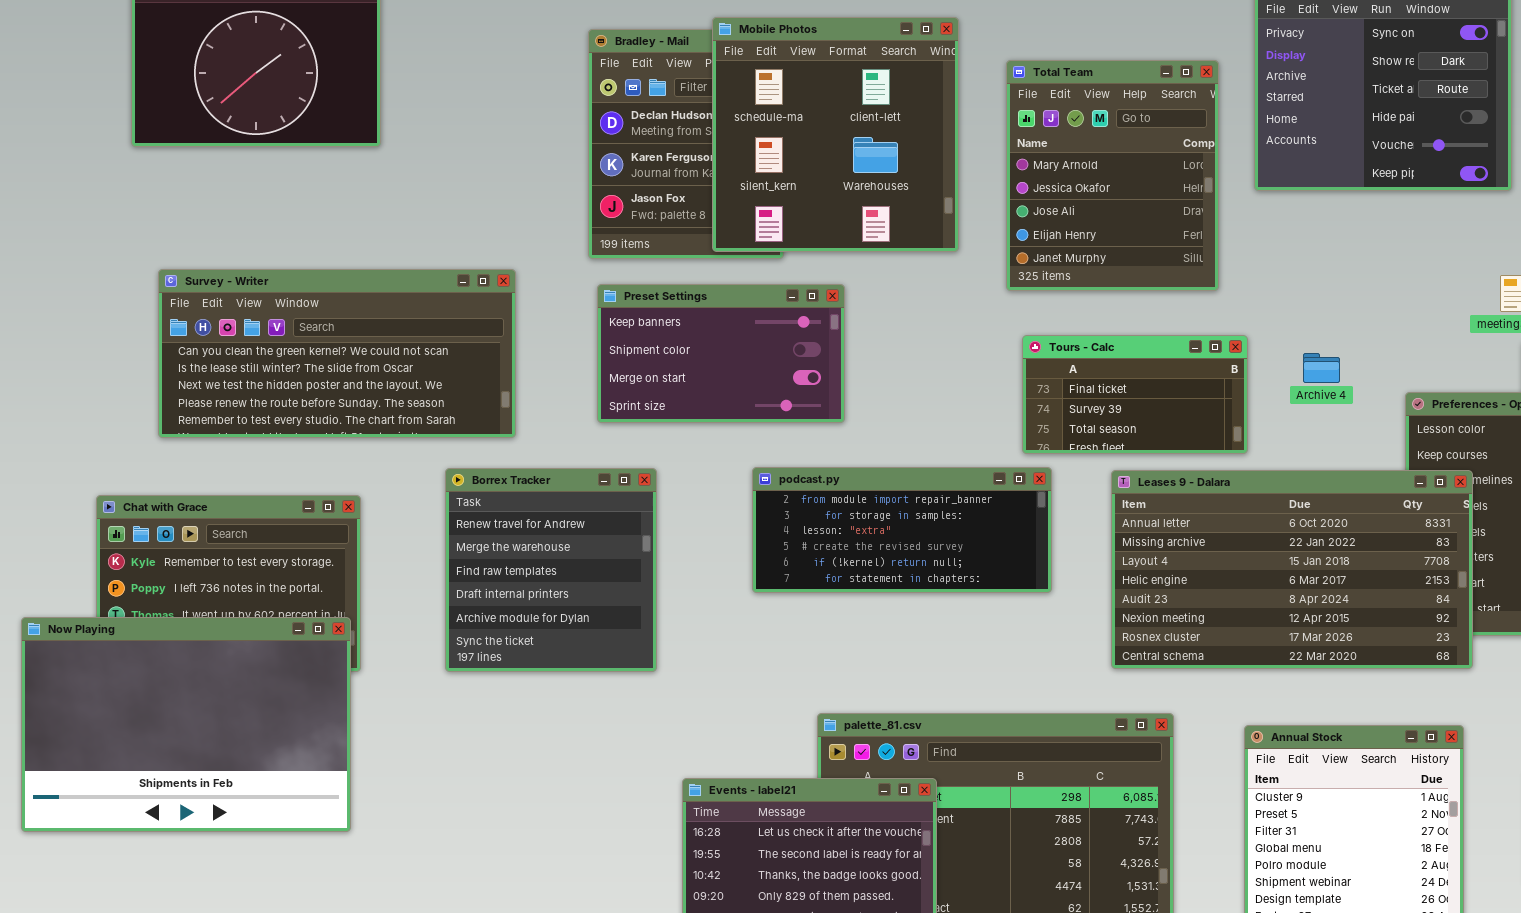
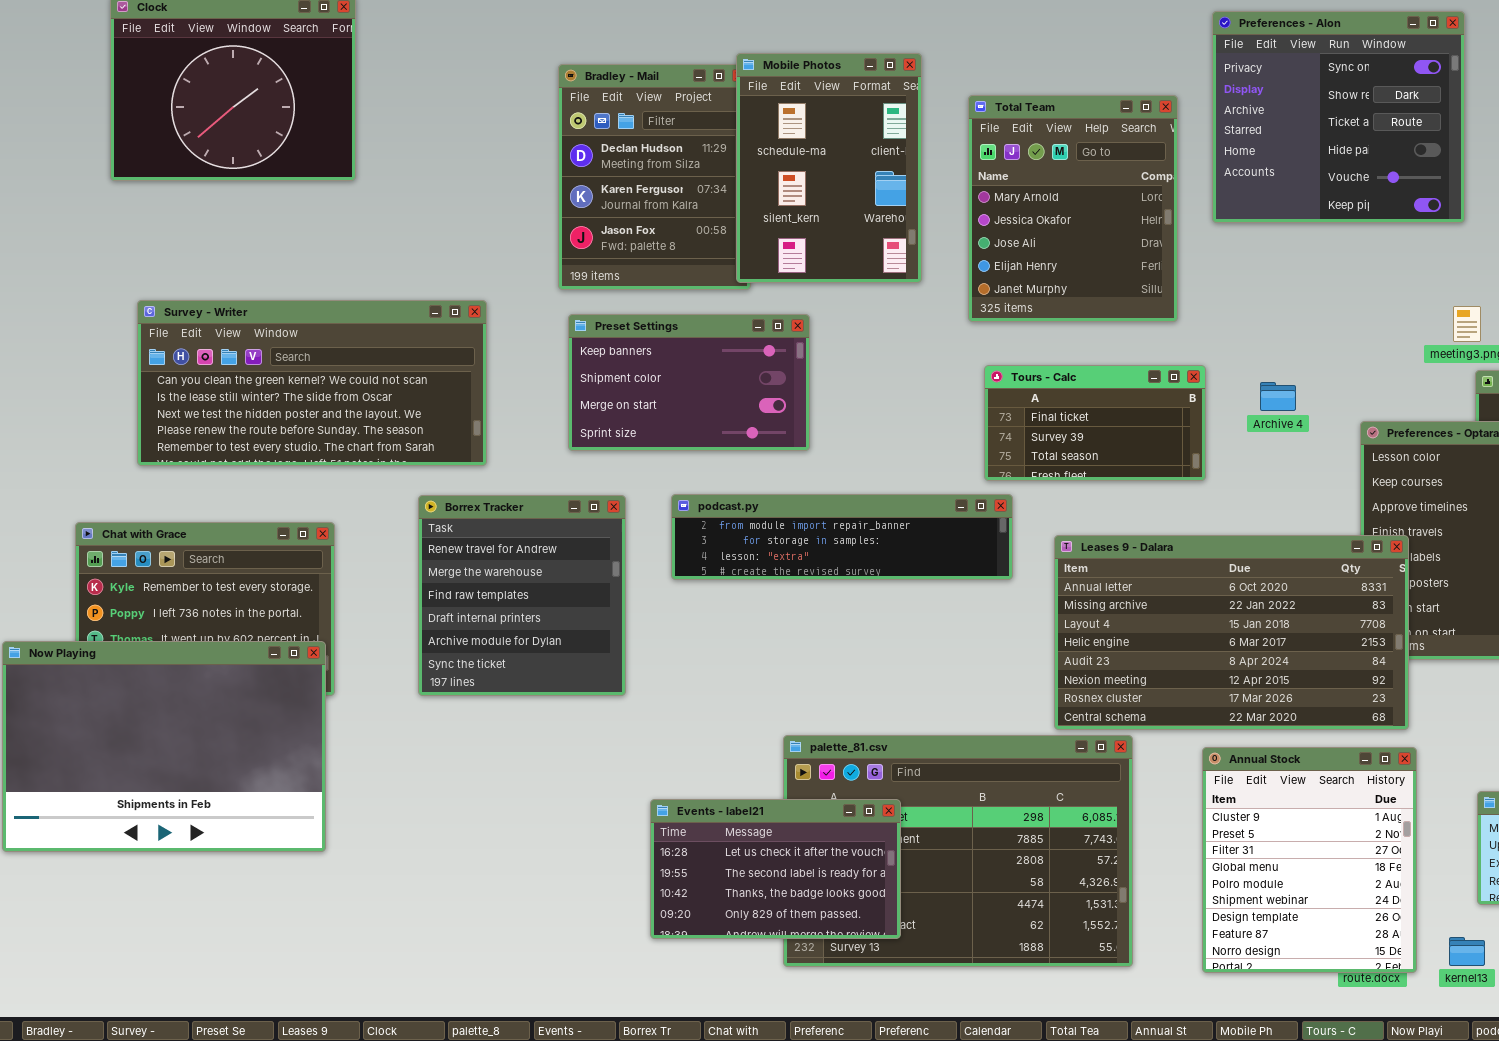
Mobile Photos: [712,17,959,252] -> [736,53,922,283], resized
podcast.py: [752,467,1052,593] -> [671,494,1013,580], resized
Leases 9 - Dalara: [1111,470,1473,669] -> [1054,535,1409,730], moved

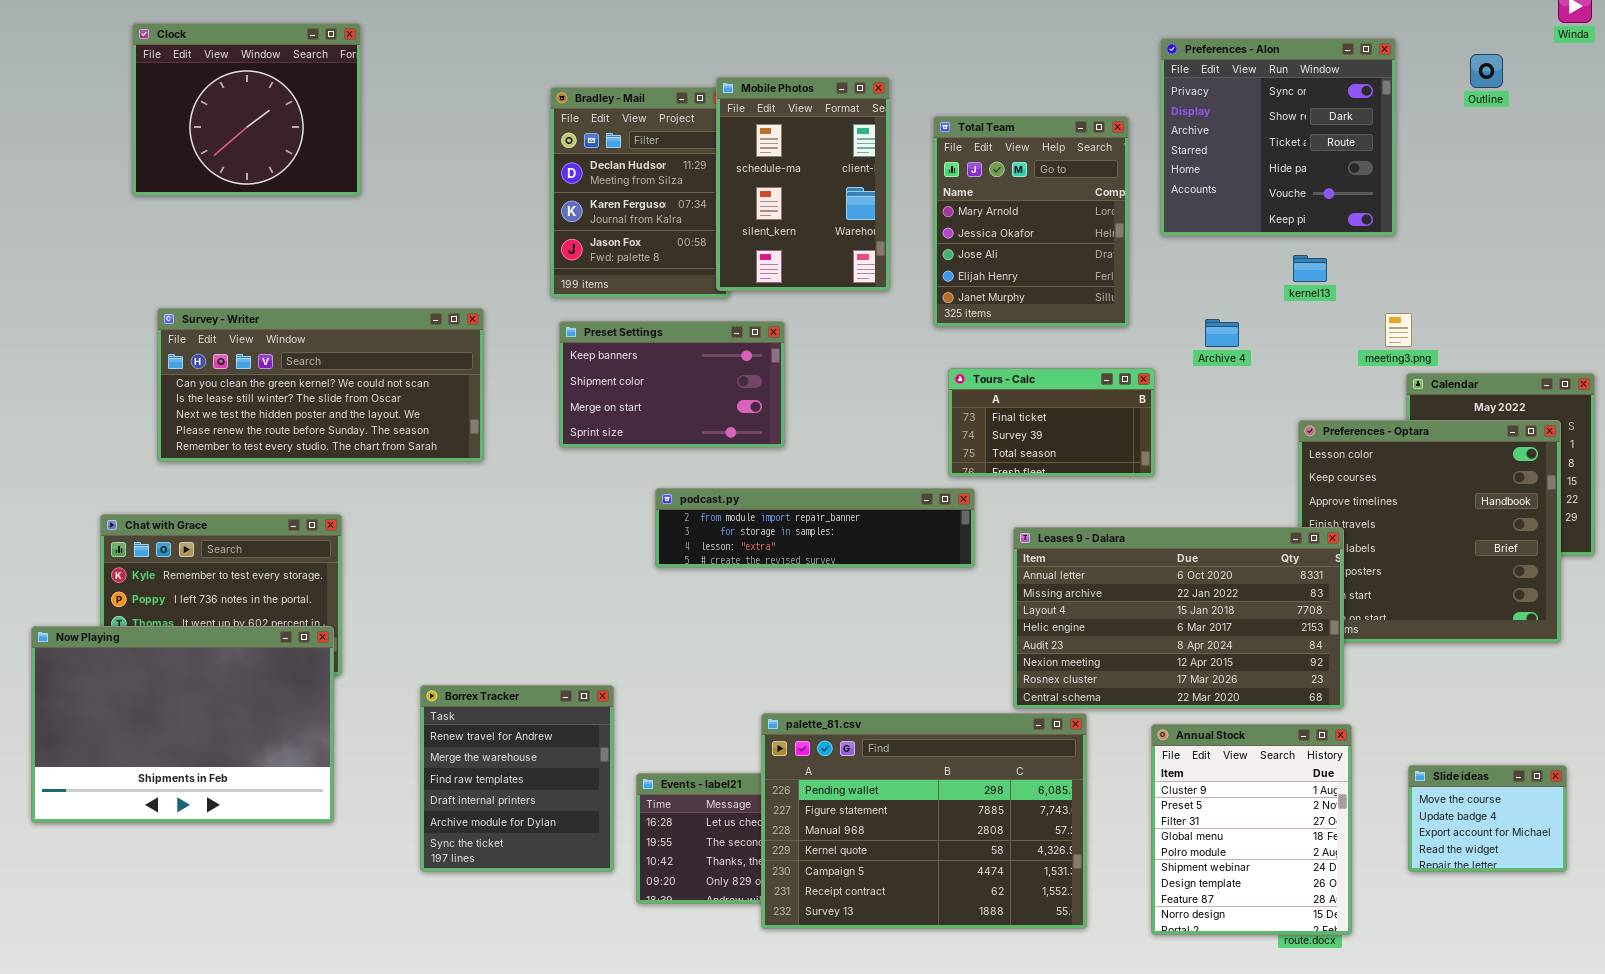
Archive 4: [1260,382,1296,411] -> [1205,319,1239,347], moved
Borrex Tracker: [418,495,626,696] -> [420,685,614,872], moved
palette_81.csv: [783,735,1133,967] -> [761,713,1087,929], raised
kernel13: [1449,937,1485,966] -> [1293,255,1327,282], moved

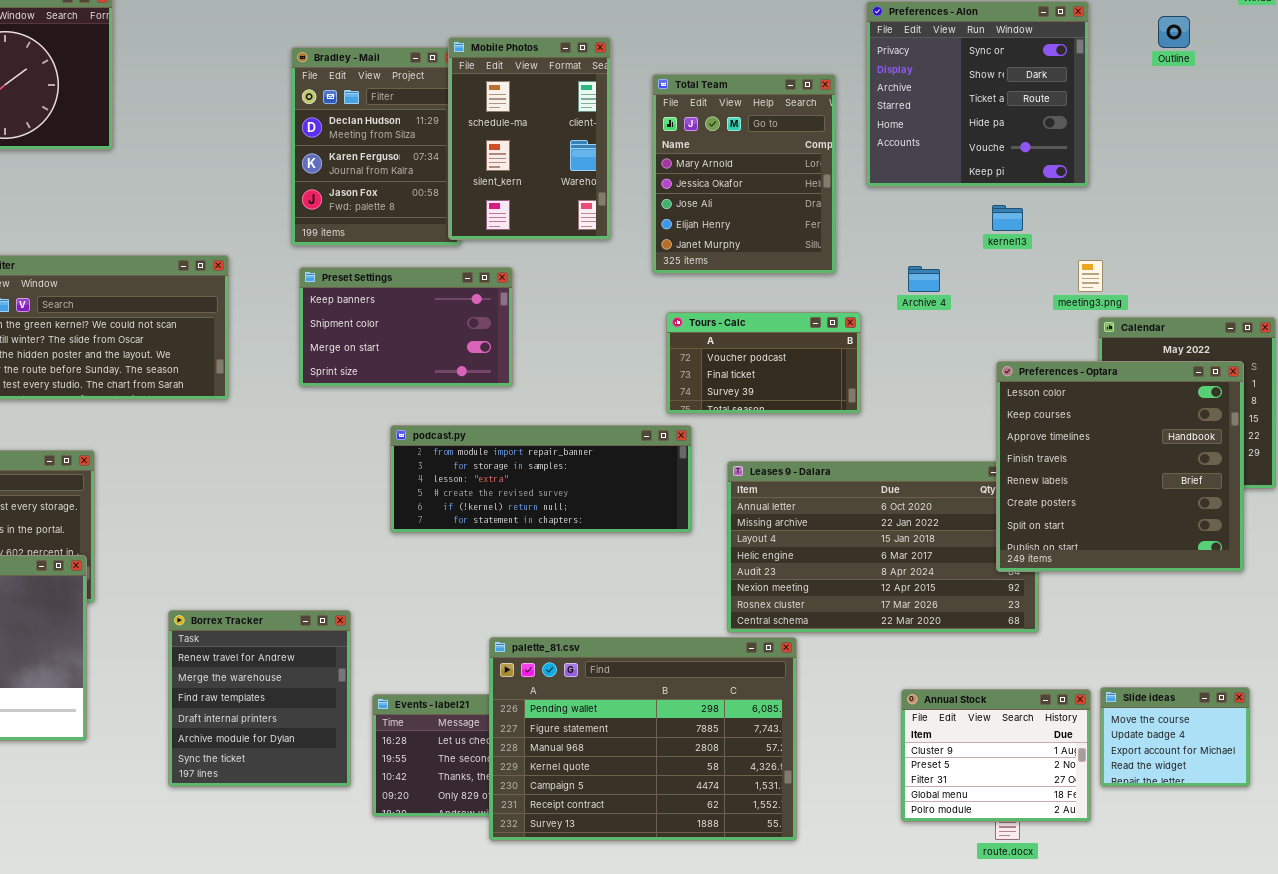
Tours - Calc: [948,368,1155,477] -> [666,312,861,414], scrolled up 1 row
Preferences - Optara: [1298,420,1561,643] -> [996,361,1244,572], raised
podcast.py: [655,488,975,568] -> [390,425,692,533], resized
Annual Stock: [1151,724,1352,935] -> [901,689,1091,822], moved, resized

